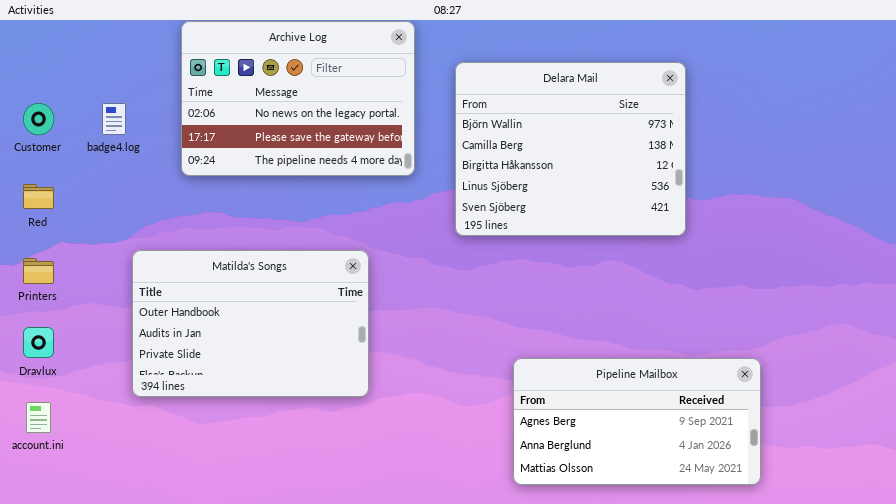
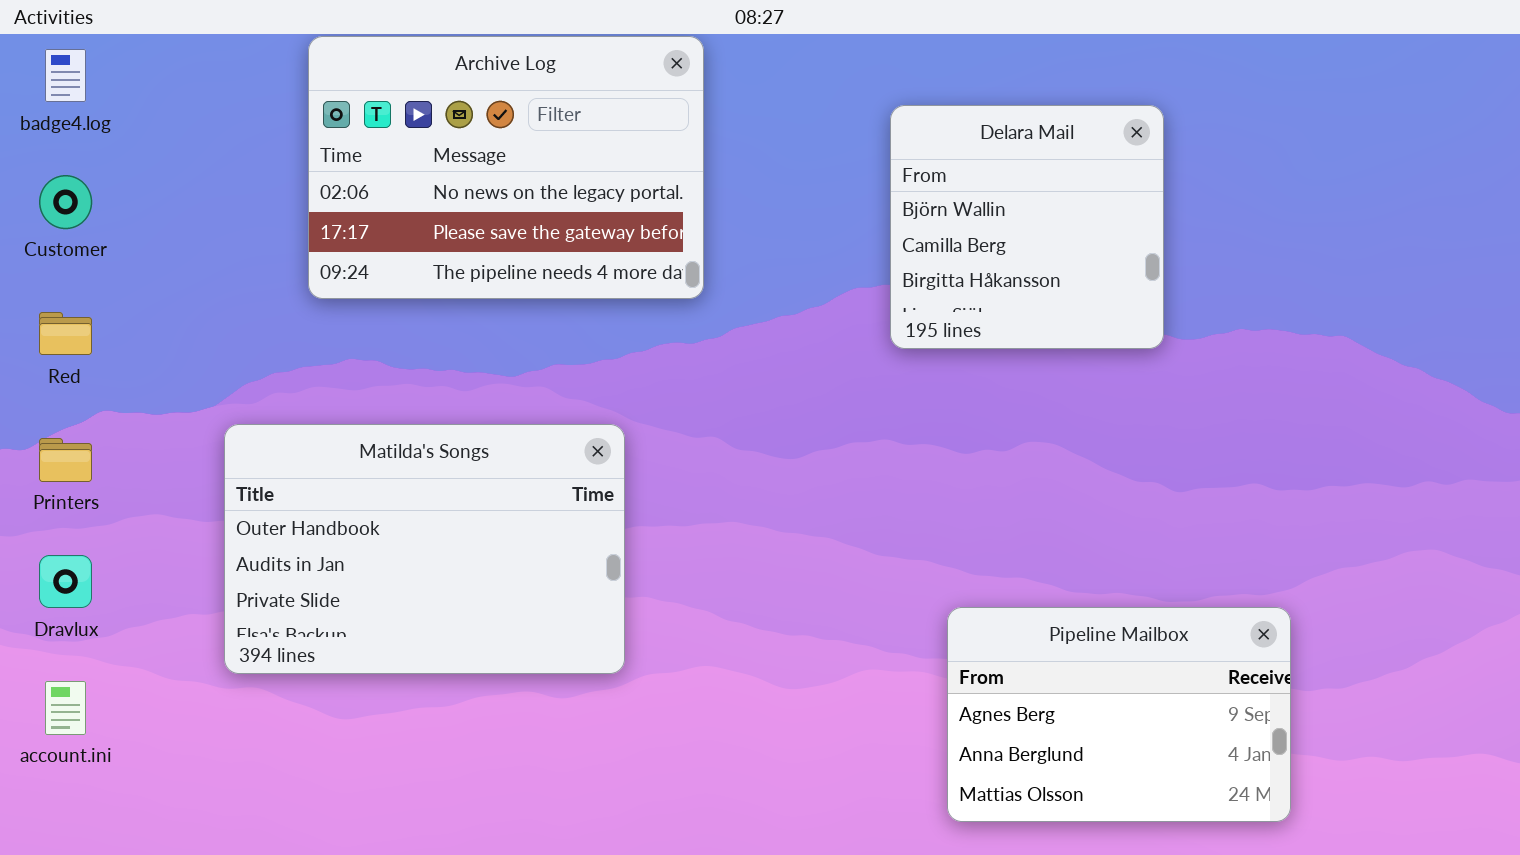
Delara Mail: [455,62,686,236] -> [890,105,1164,349], resized
badge4.log: [102,103,126,135] -> [45,49,86,102], moved
Pipeline Mailbox: [513,358,761,485] -> [947,607,1291,822], resized

